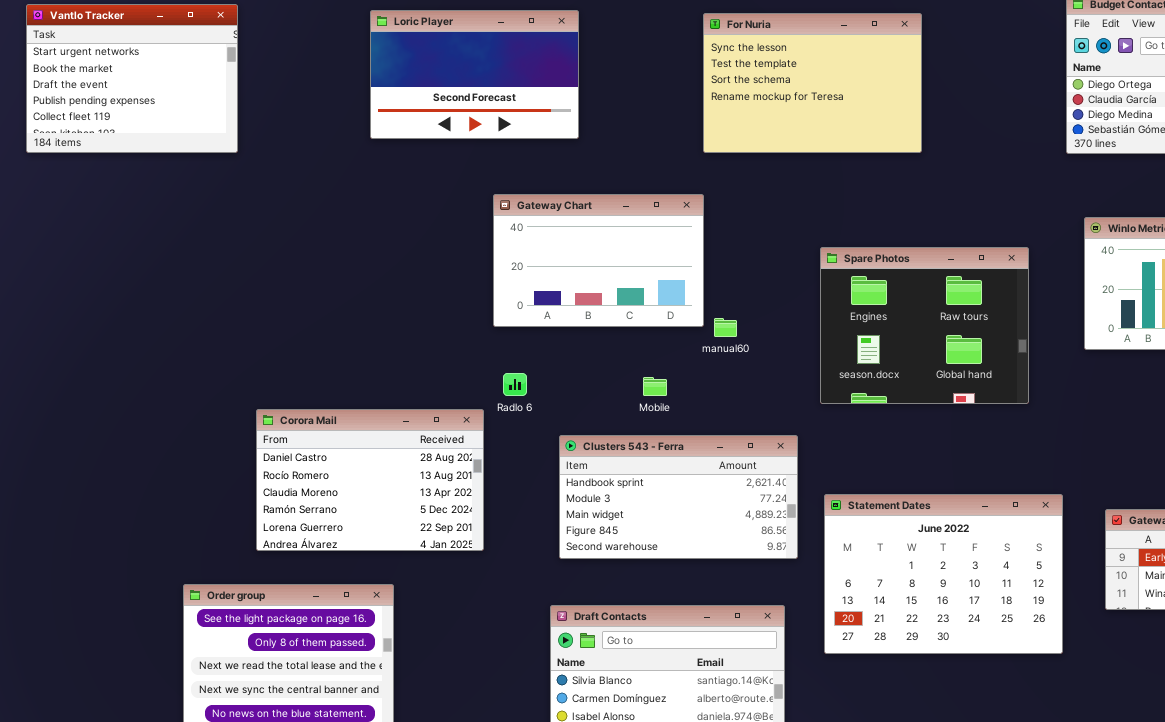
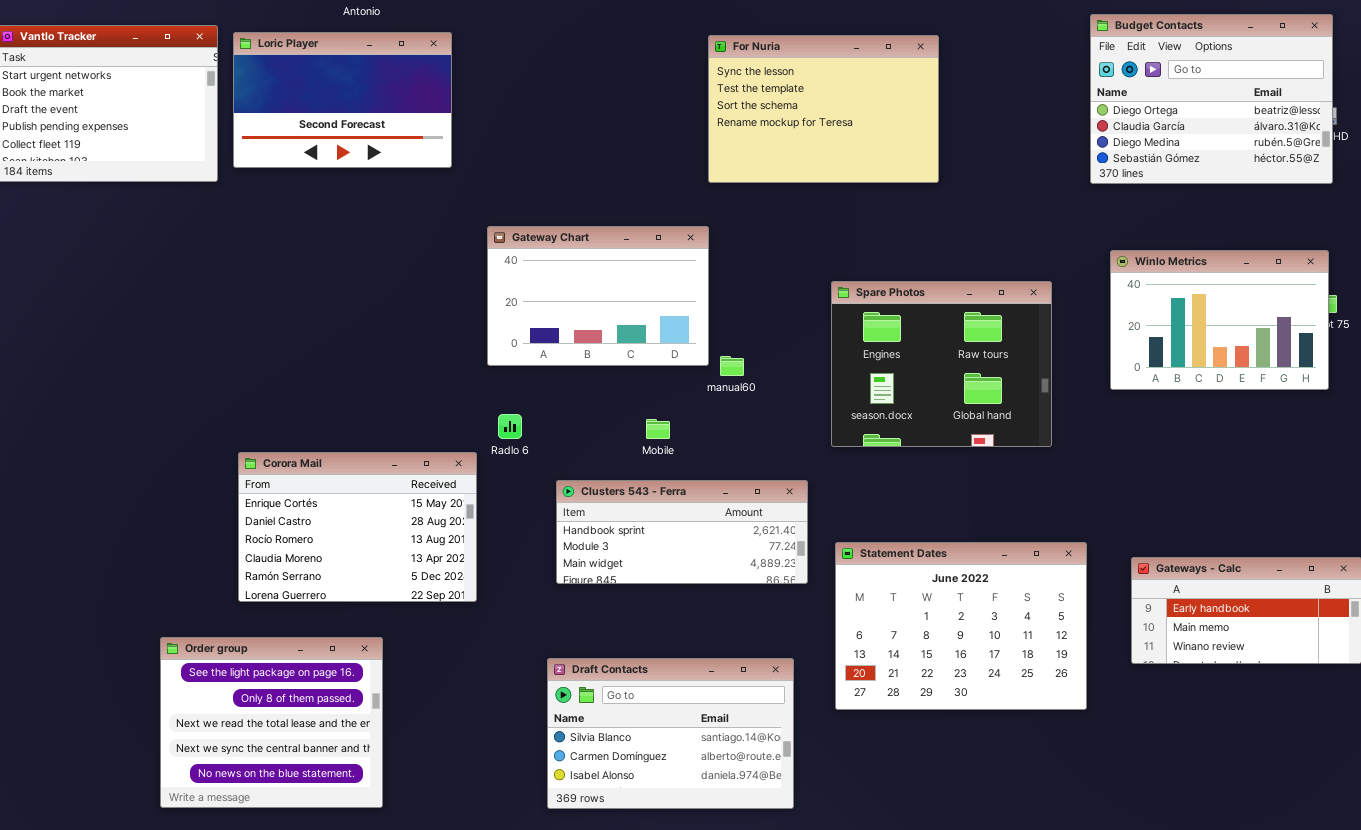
Loric Player: [370,10,579,139] -> [233,32,452,168], moved
Corora Mail: [256,409,484,551] -> [238,452,477,602], scrolled up 1 row
Clusters 543 - Ferra: [559,435,798,559] -> [556,480,808,584], resized

